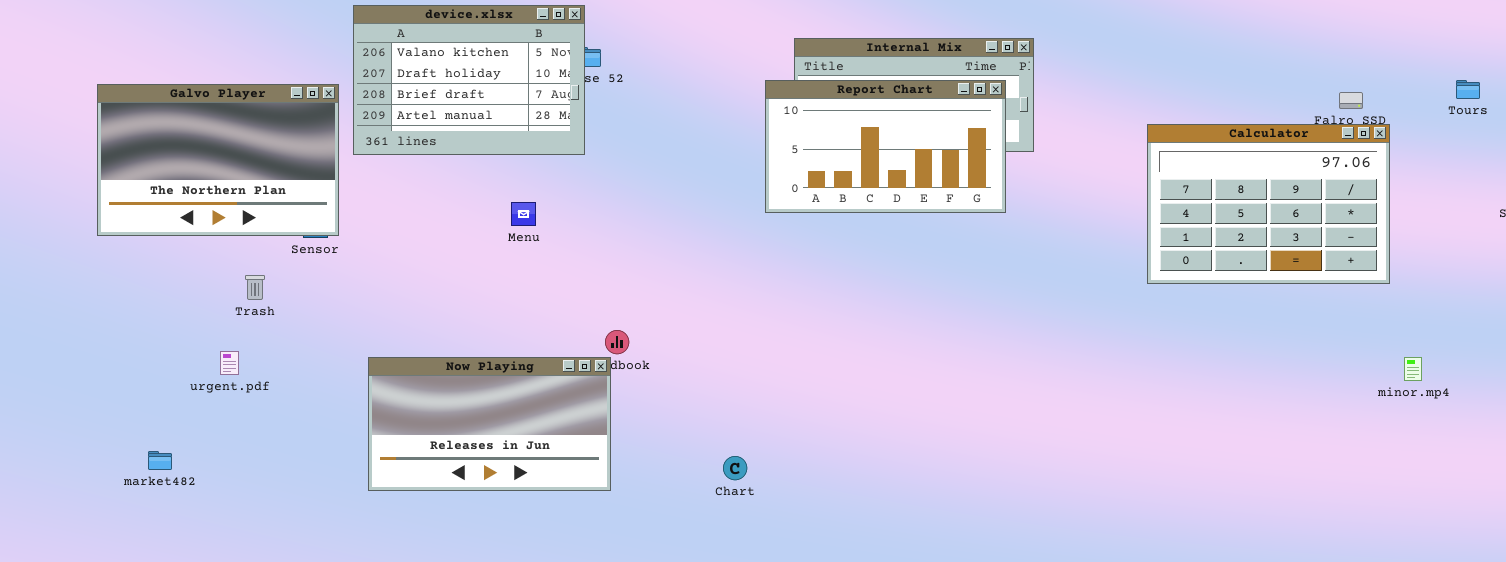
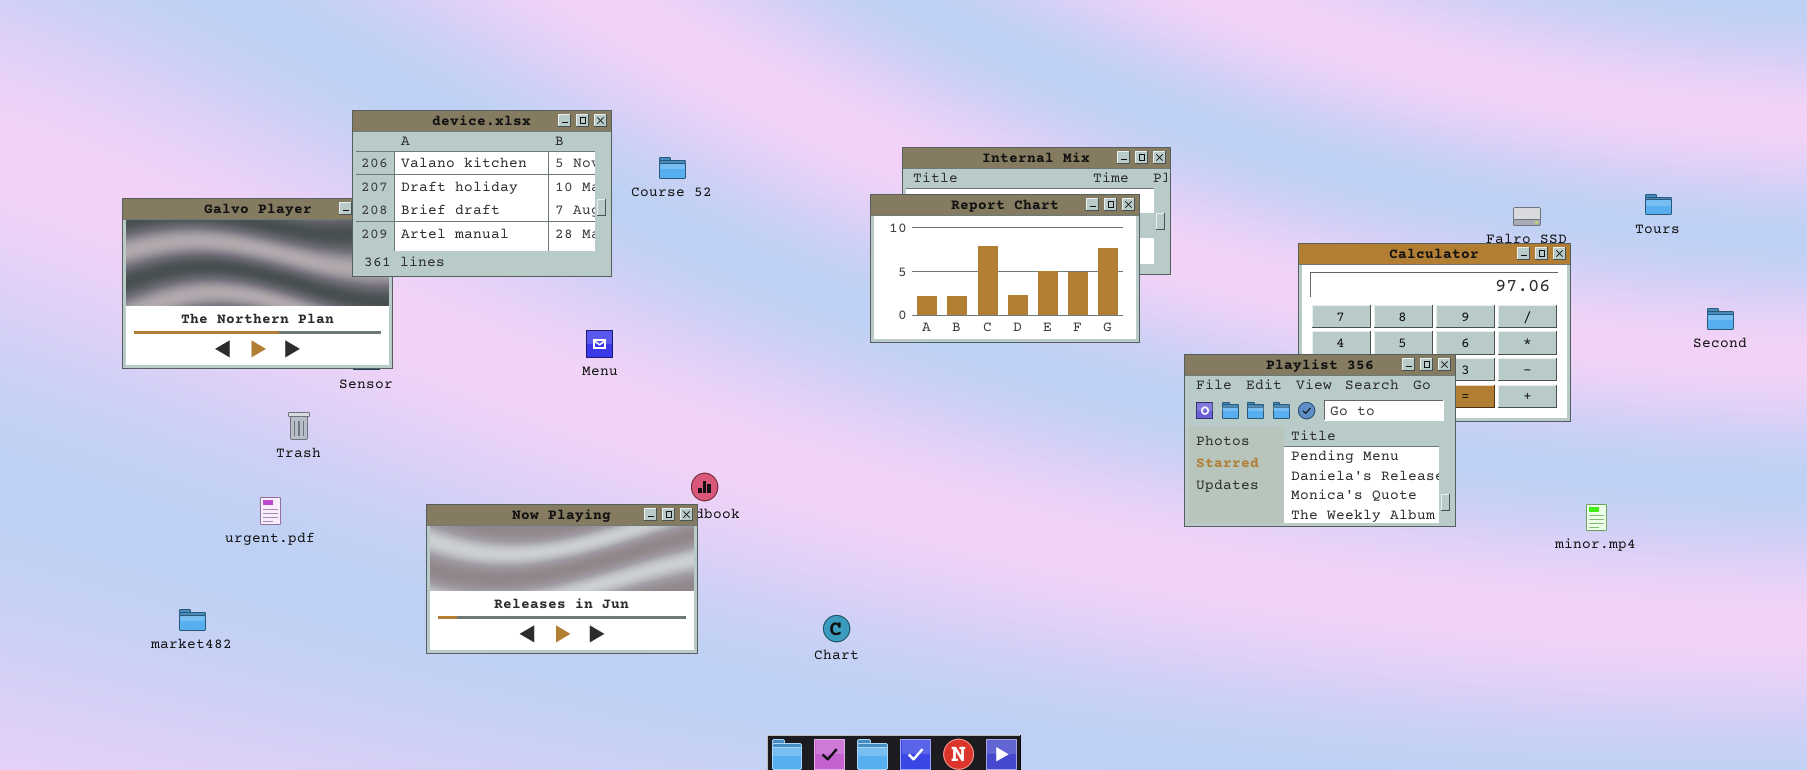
device.xlsx: [353,5,585,155] -> [352,110,612,277], moved
Playlist 356: none -> [1184,354,1456,527], opened

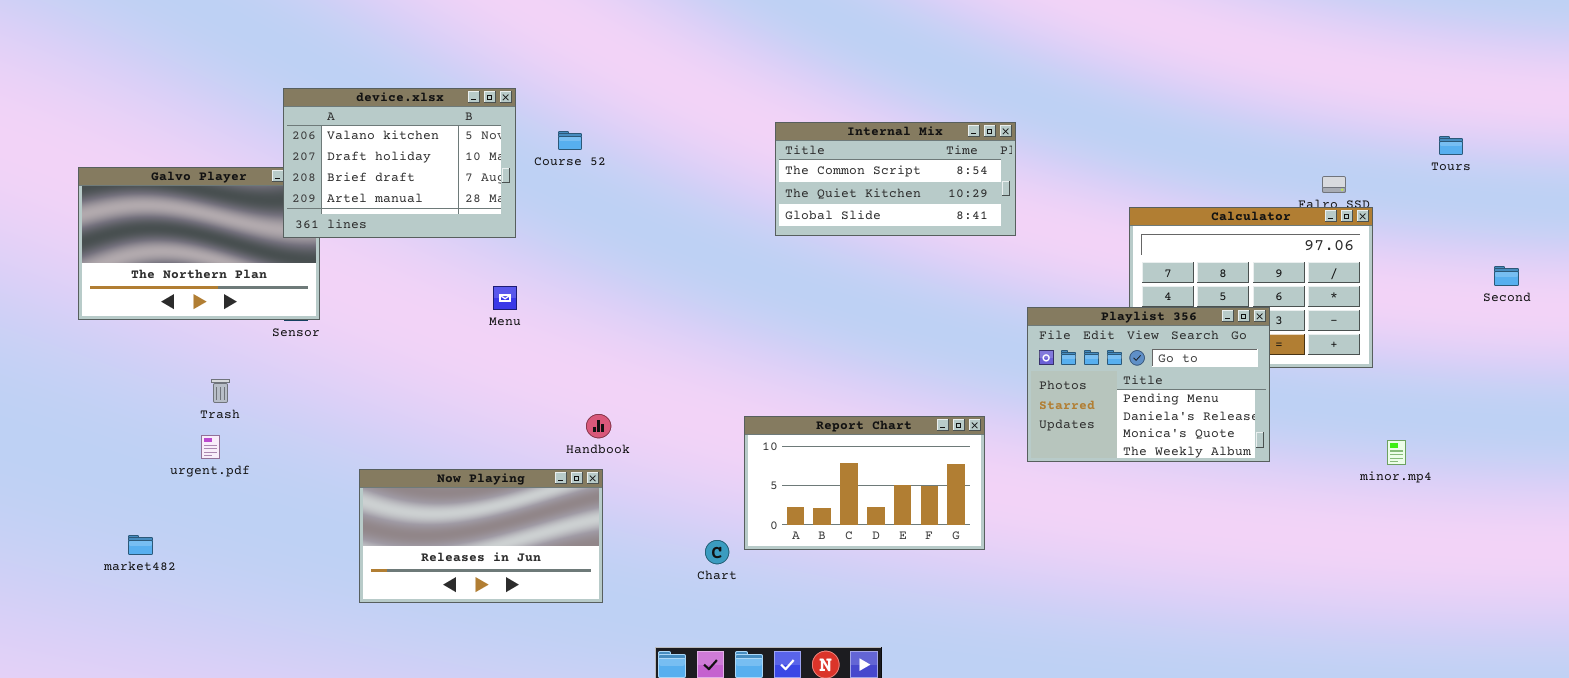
Report Chart: [870,194,1140,343] -> [744,416,985,550], moved
Tours: [1645,194,1672,215] -> [1439,136,1463,155], moved
Trash: [288,412,310,440] -> [211,379,230,403], moved
Now Playing: [426,504,698,654] -> [359,469,603,603], moved

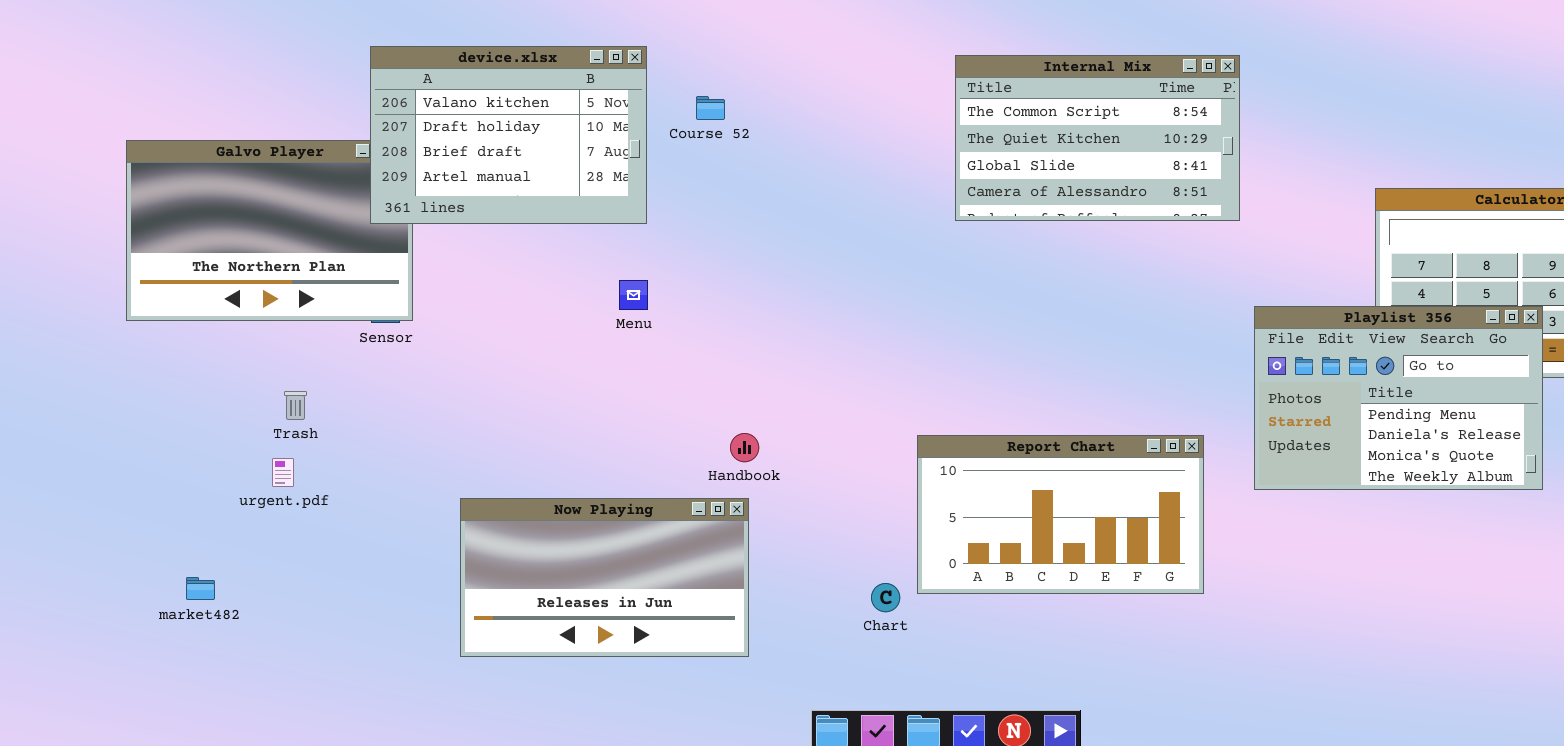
Internal Mix: [775,122,1016,236] -> [955,55,1240,221], resized

